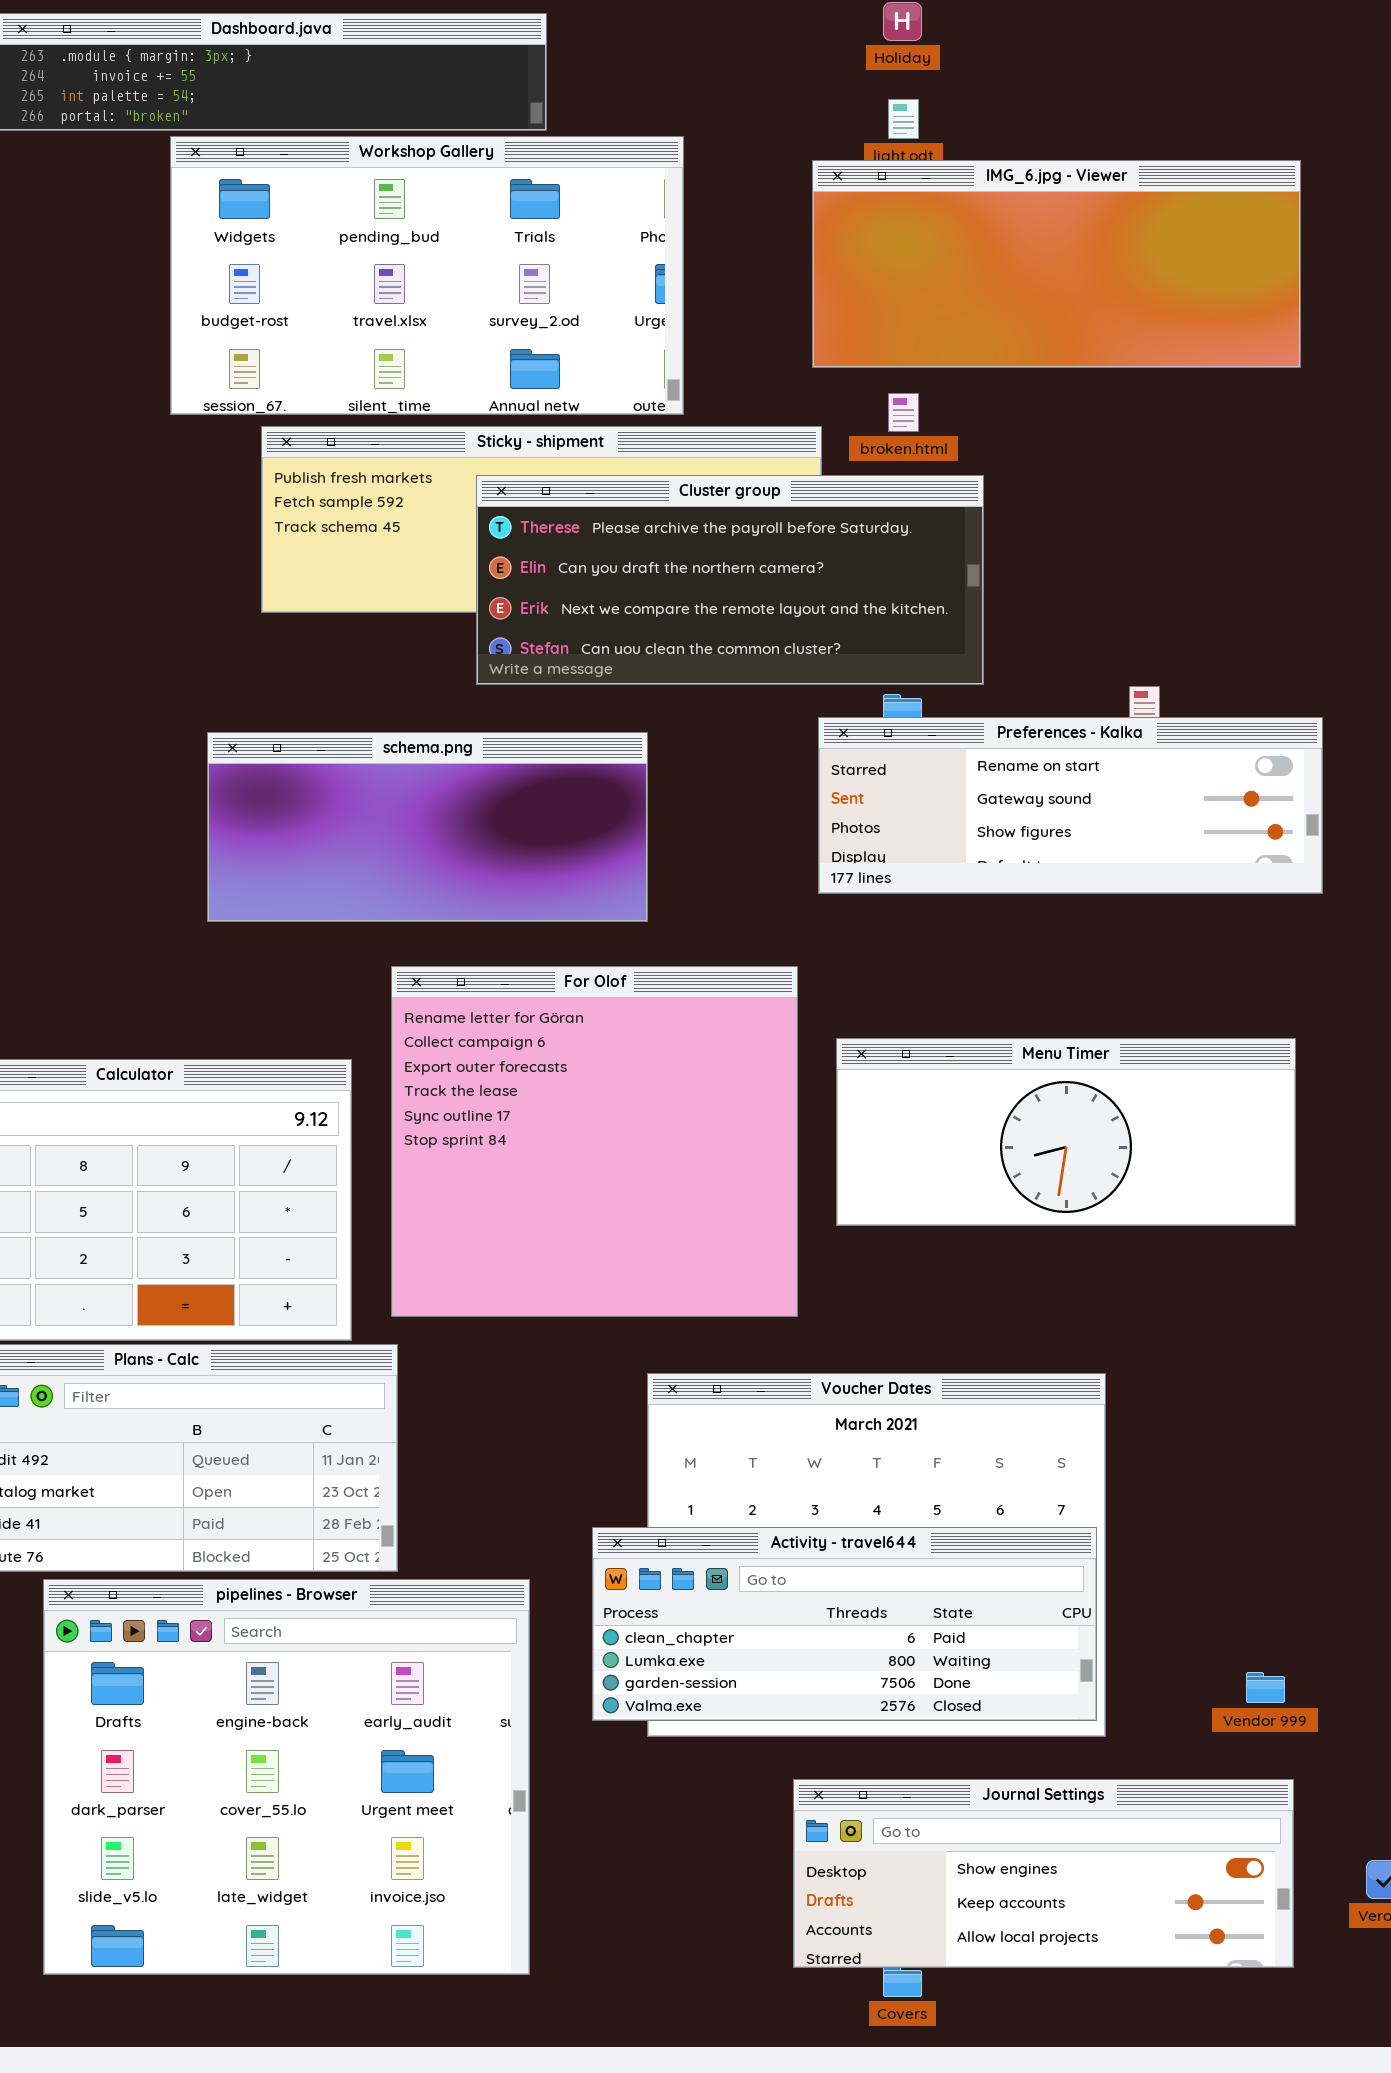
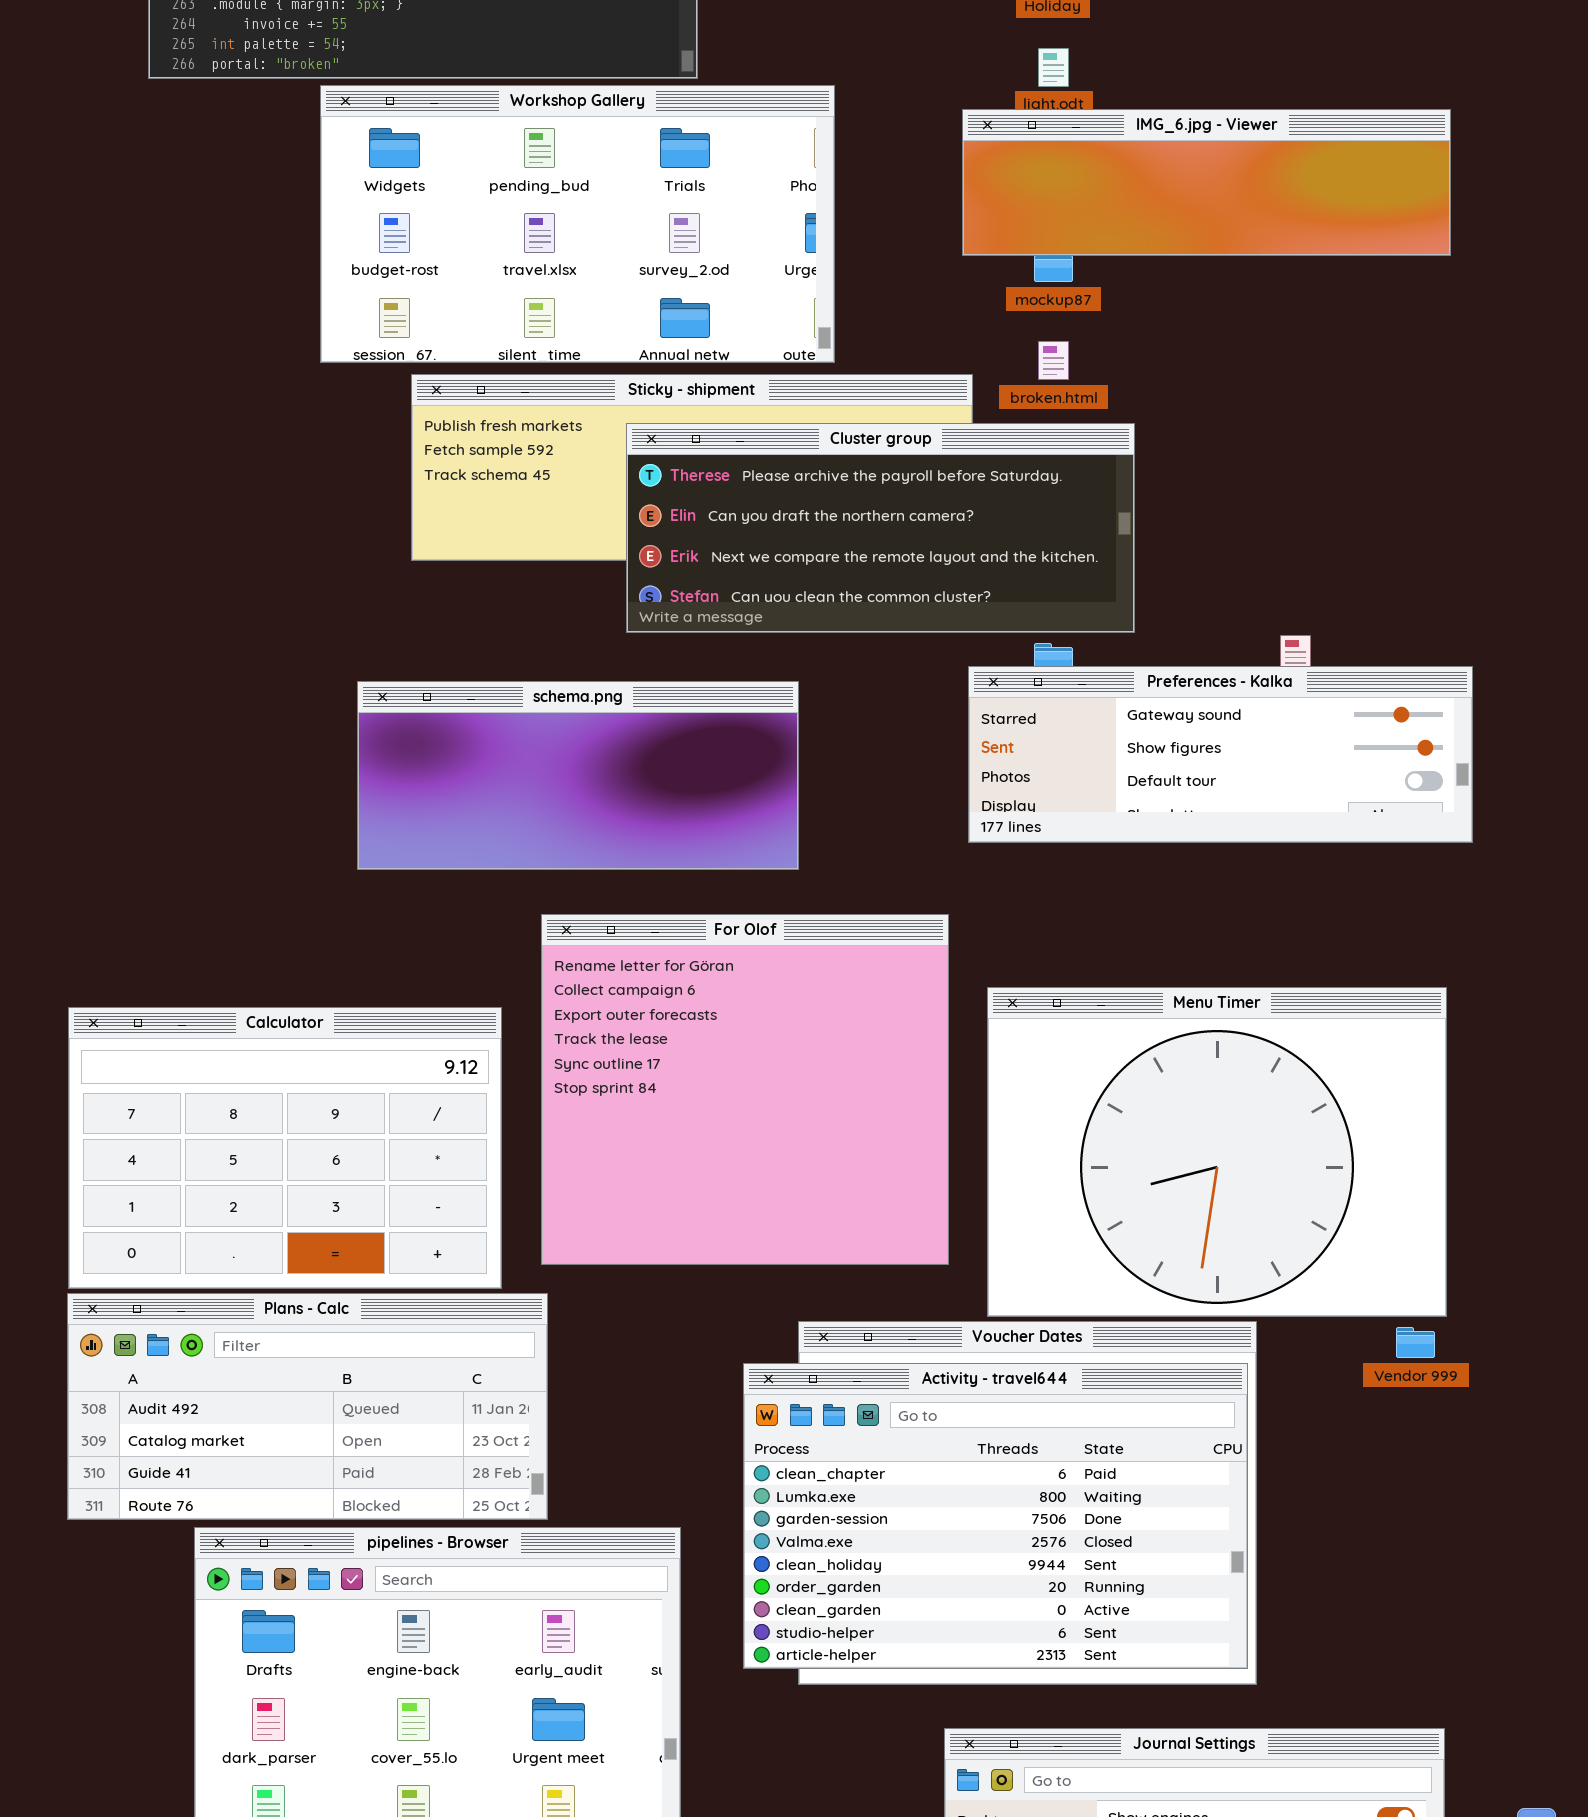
IMG_6.jpg - Viewer: [812,160,1301,368] -> [962,109,1451,256], resized
Preferences - Kalka: [818,717,1323,894] -> [968,666,1473,843], scrolled down 1 row
Menu Timer: [836,1038,1296,1226] -> [987,987,1447,1317], resized
Activity - travel644: [592,1527,1097,1721] -> [743,1363,1248,1669], resized
Vendor 999: [1246,1672,1285,1703] -> [1396,1327,1435,1358], moved

